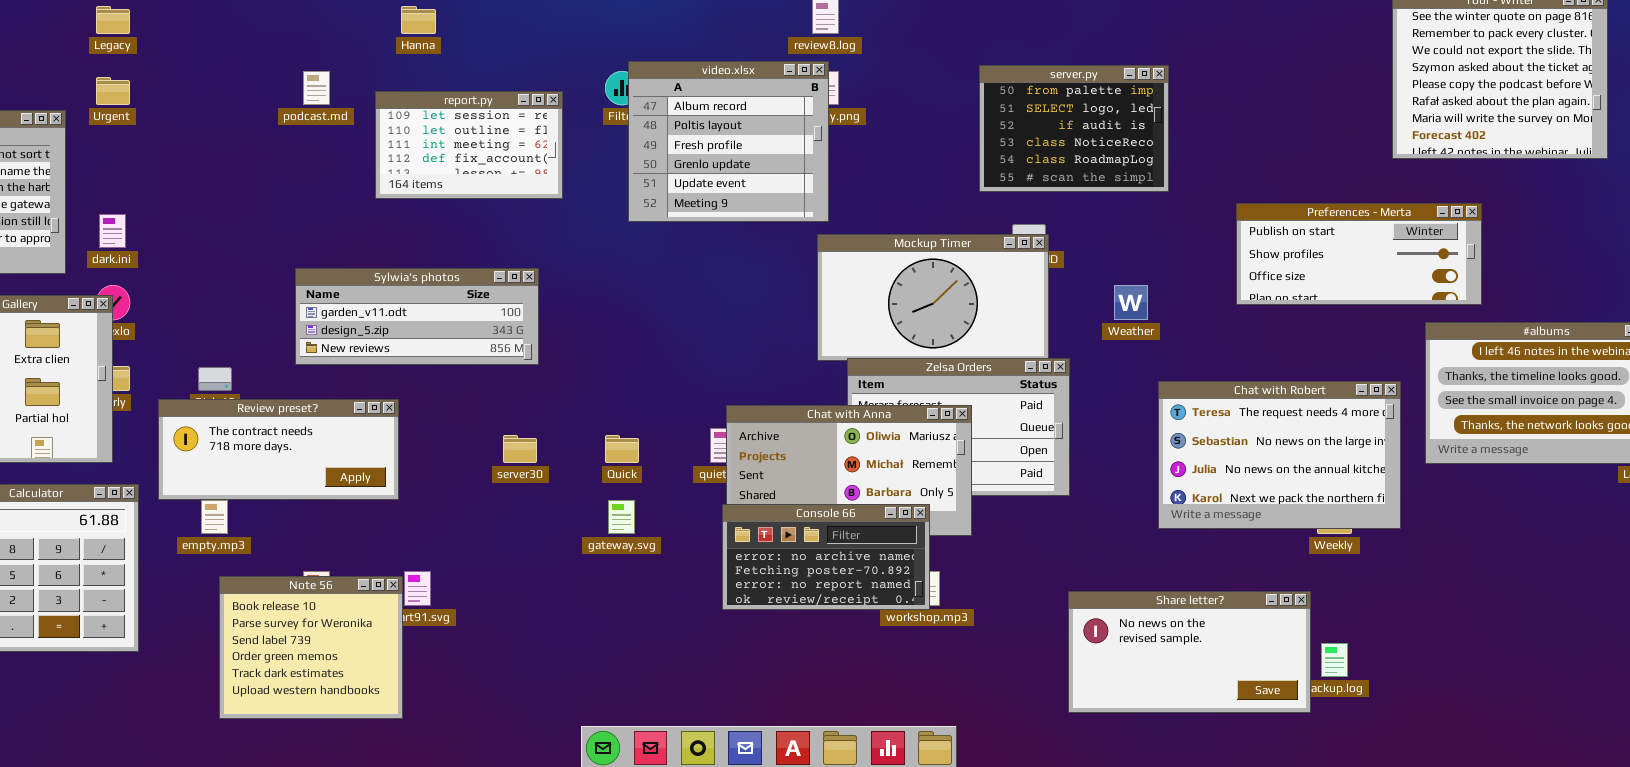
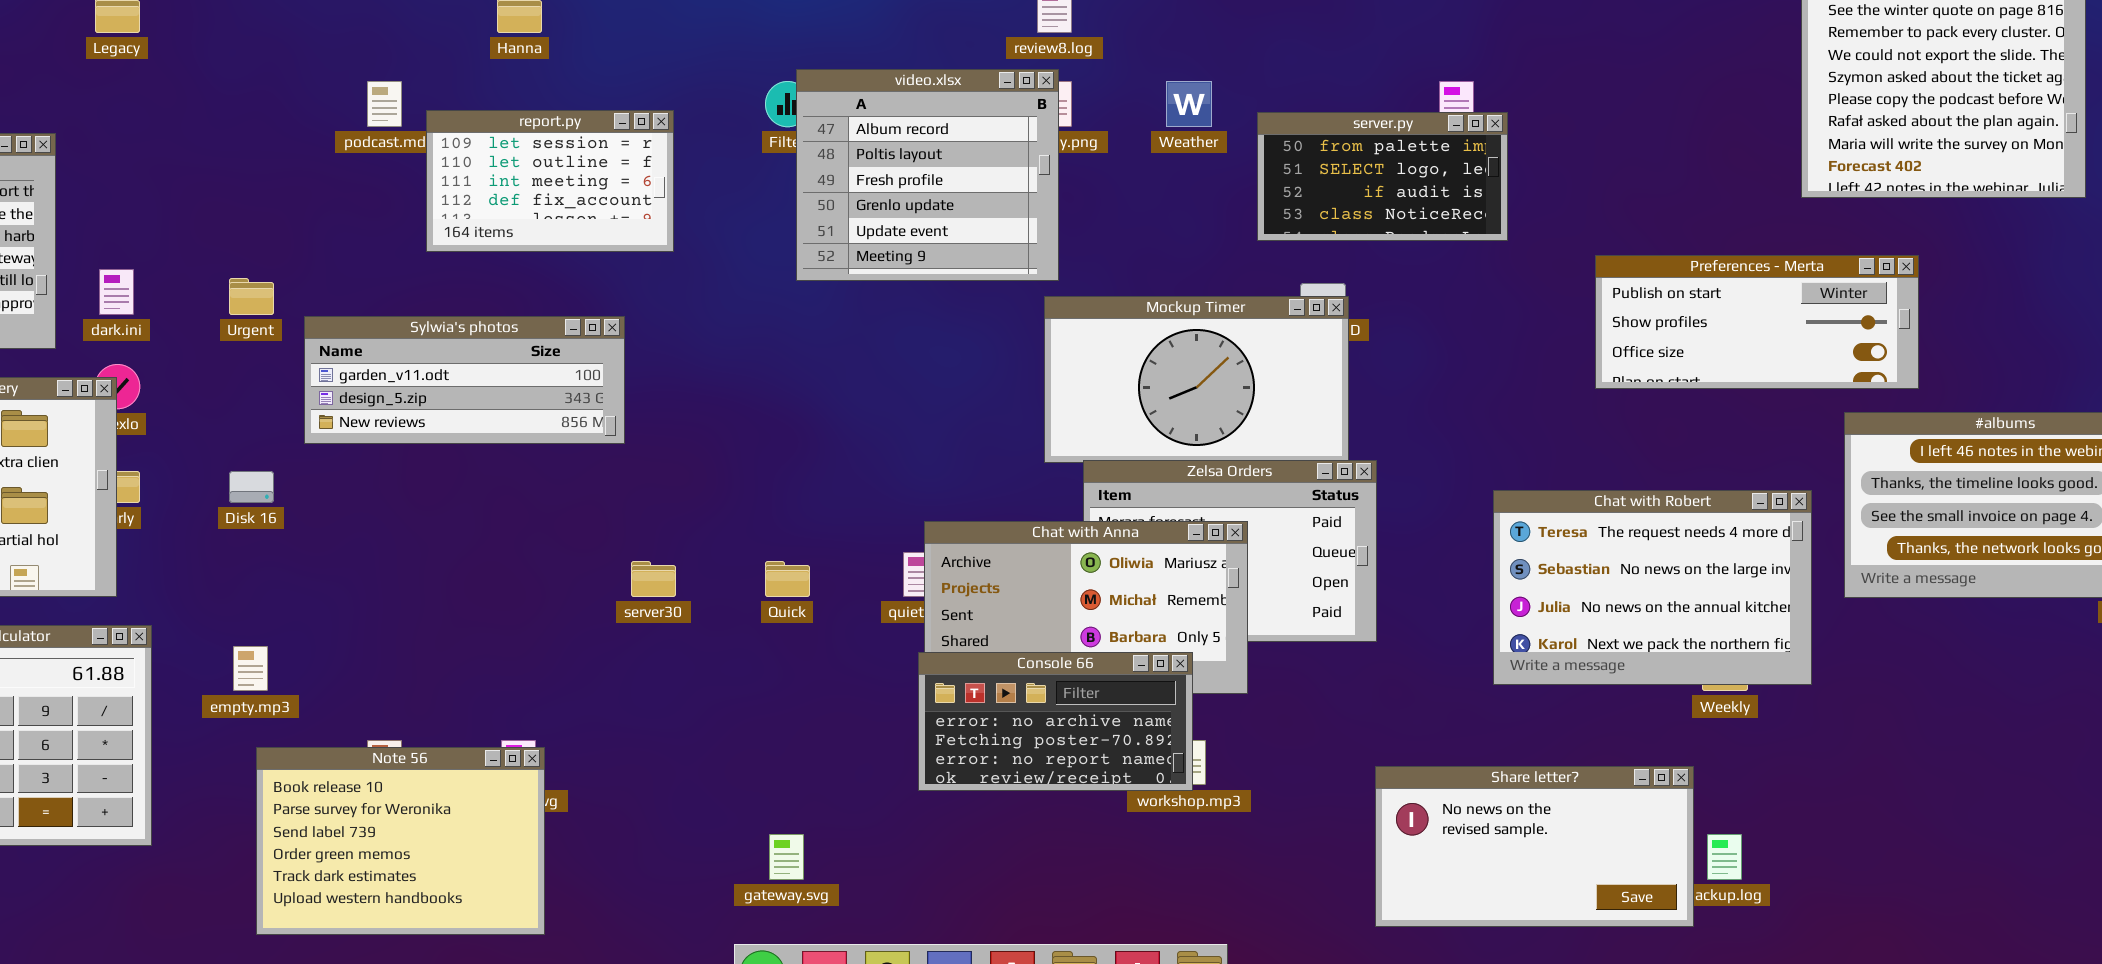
server.py: [979,65,1169,192] -> [1257,112,1508,241], resized
Urgent: [96,77,130,105] -> [229,278,274,315], moved
report.py: [375,91,563,199] -> [426,110,674,252], moved
Sylwia's photos: [295,268,539,365] -> [304,316,625,444], moved
Weather: [1114,285,1148,320] -> [1166,81,1212,127], moved
Review preset?: [158,399,399,500] -> none, closed
gateway.svg: [608,500,635,534] -> [769,834,804,880], moved
Note 56: [219,576,403,719] -> [256,747,545,935], resized

